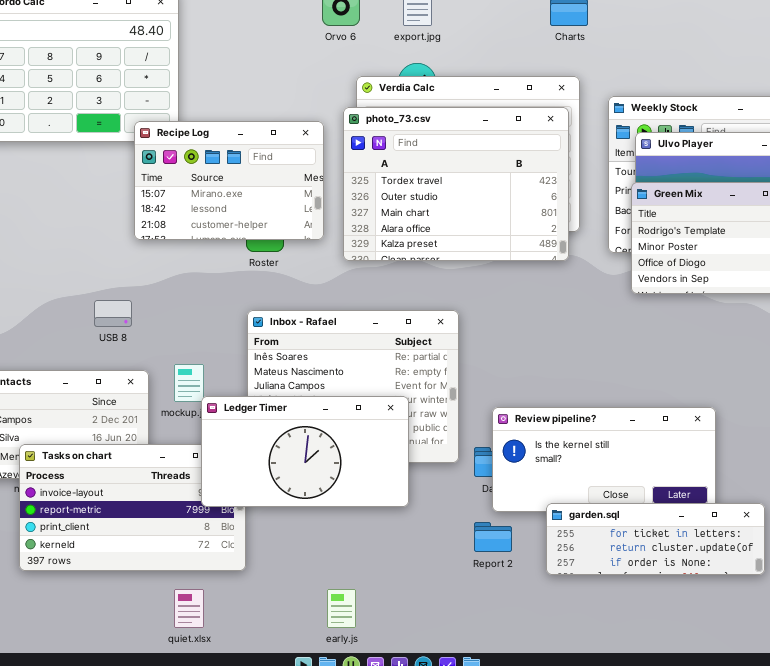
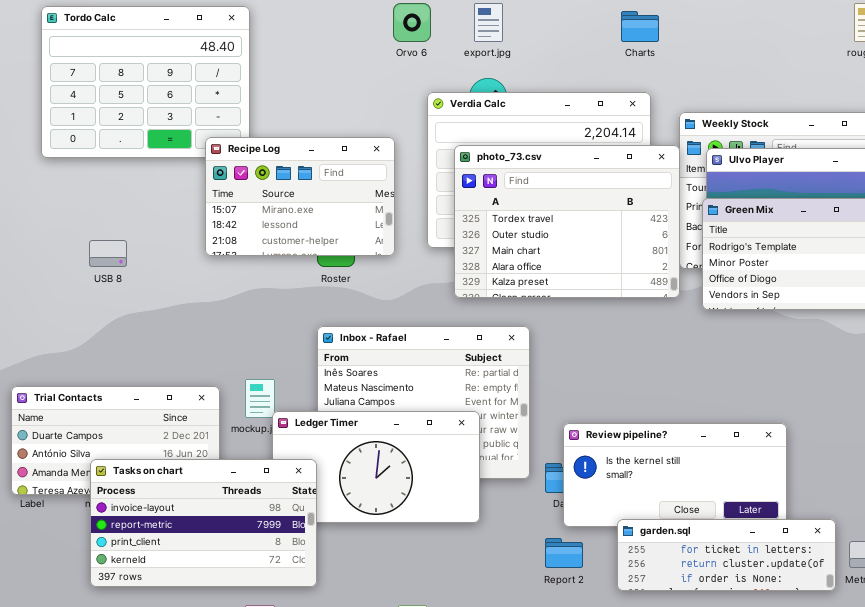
photo_73.csv: [343,107,569,261] -> [454,145,680,298], moved
USB 8: [94,300,132,327] -> [89,240,127,267], moved
Tasks on chart: [19,444,246,571] -> [90,459,317,587], raised

